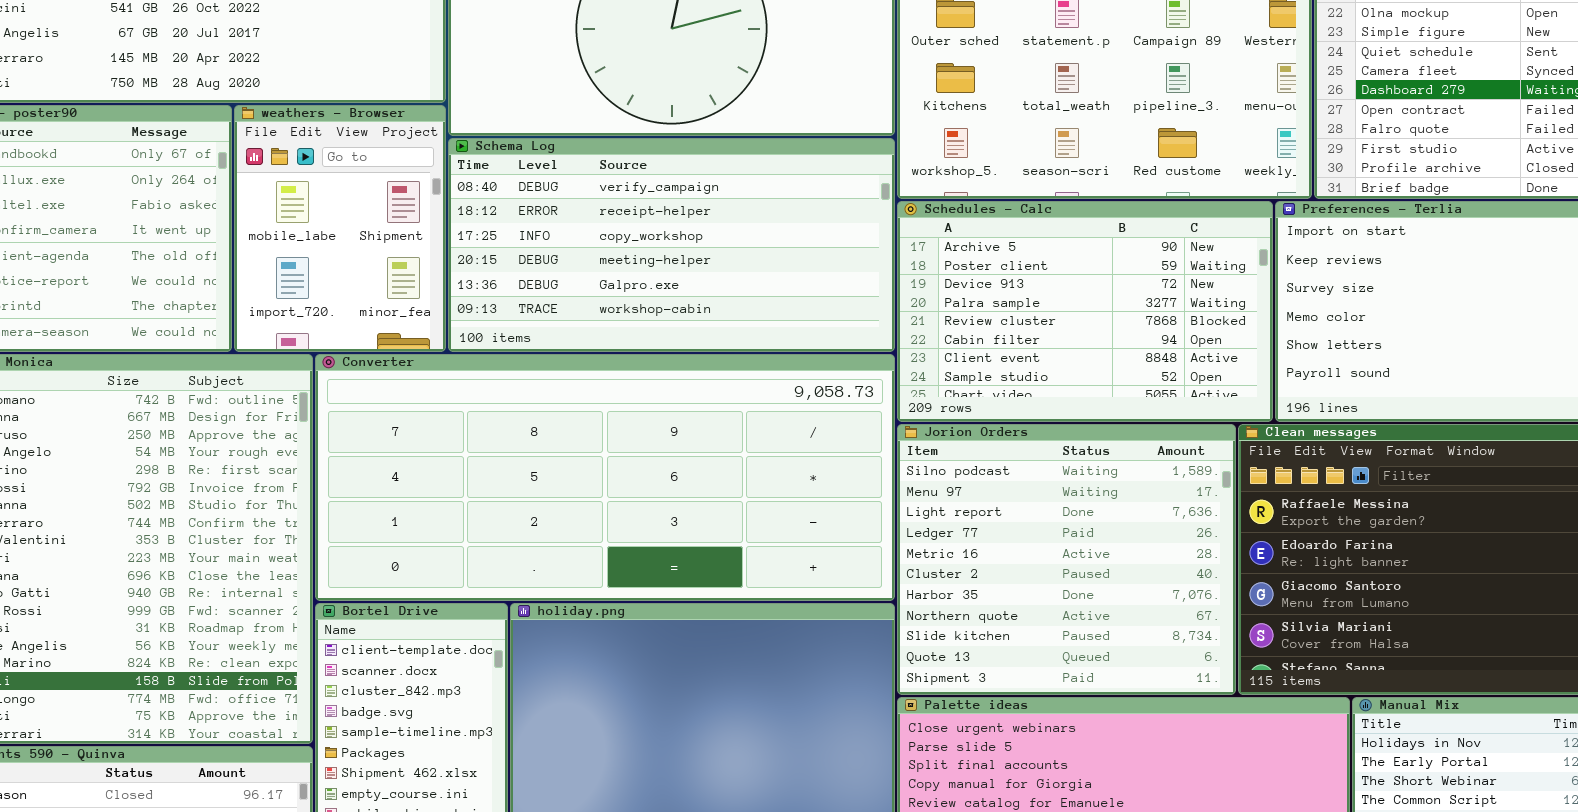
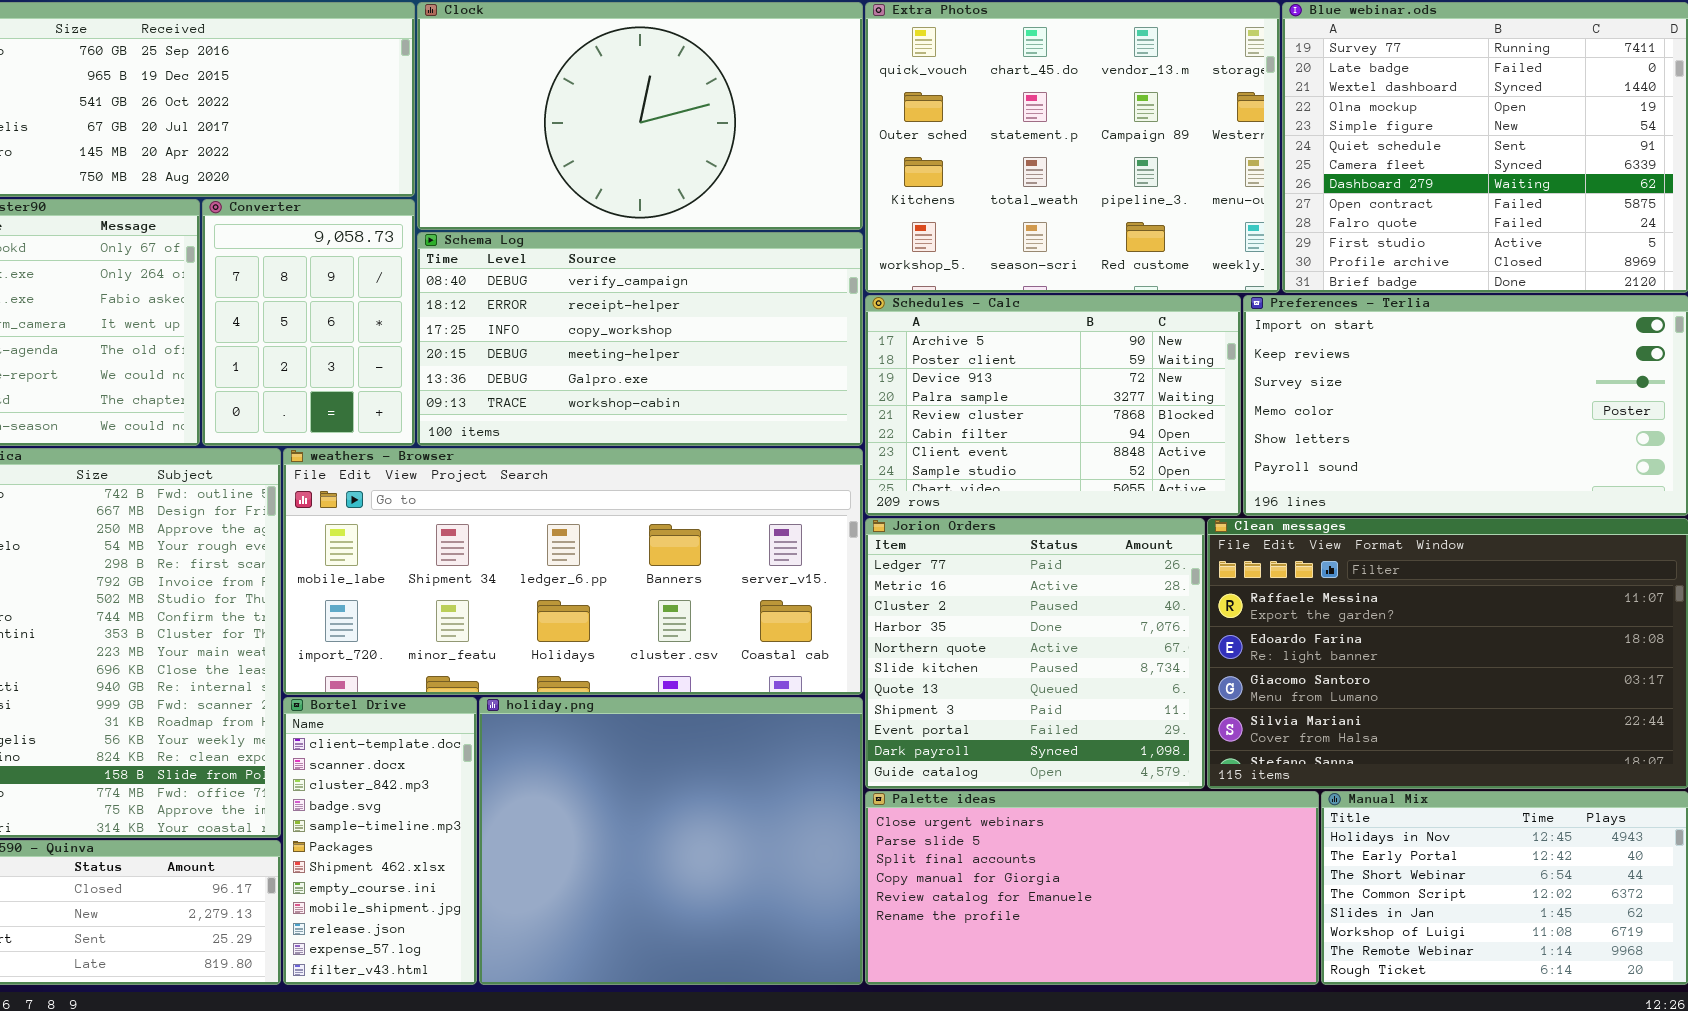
weathers - Browser: [234,105,446,352] -> [283,448,863,695], moved, resized
Converter: [315,354,895,601] -> [202,199,415,446], moved, resized
Jorion Orders: [897,424,1236,695] -> [865,518,1205,789], scrolled down 3 rows

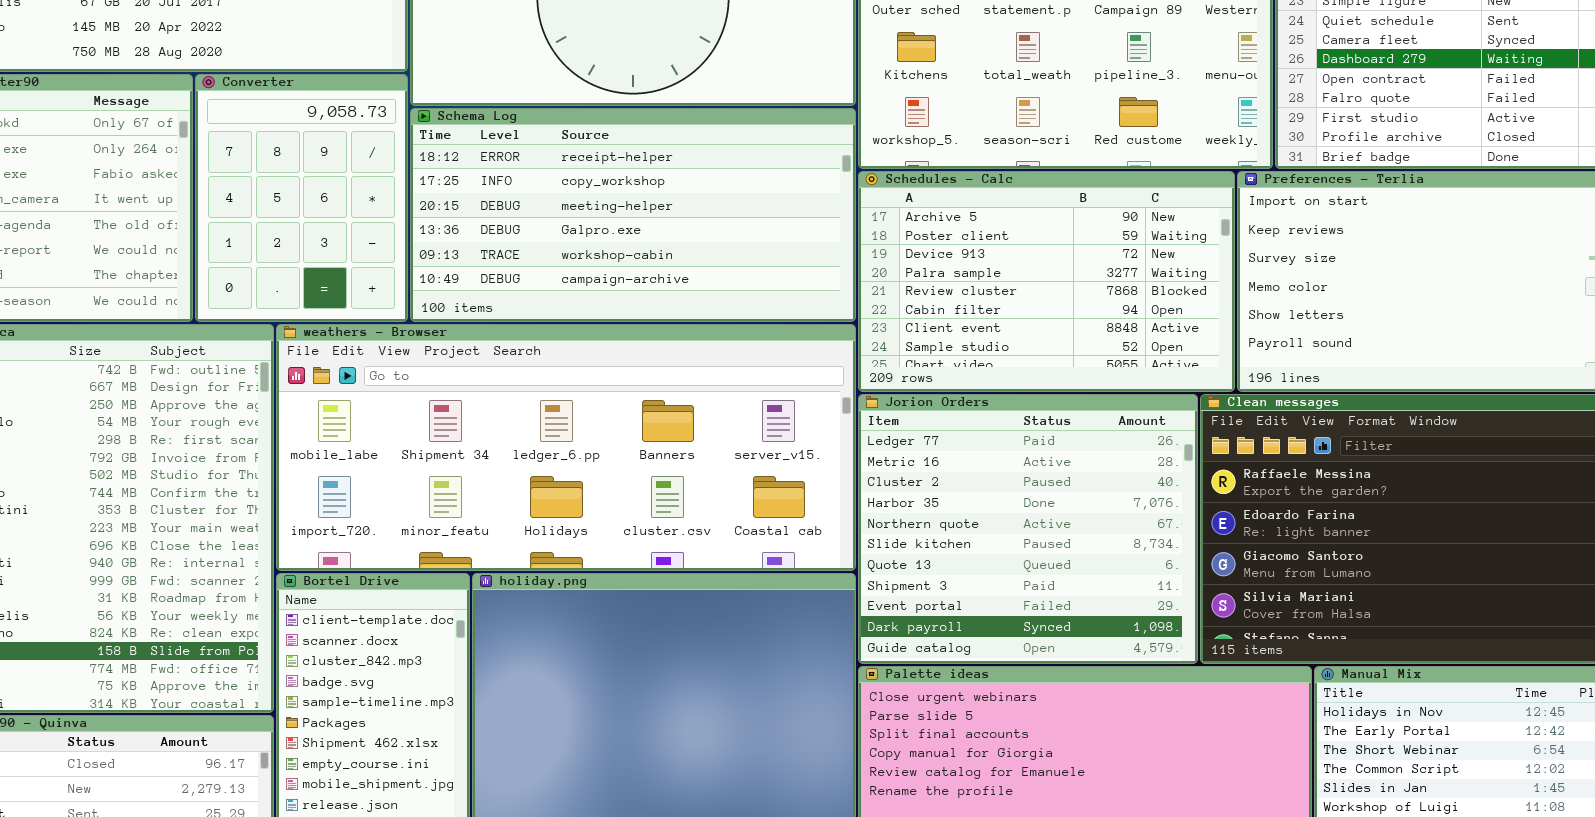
Schema Log: [417,232,863,446] -> [410,108,856,322], scrolled down 1 row

